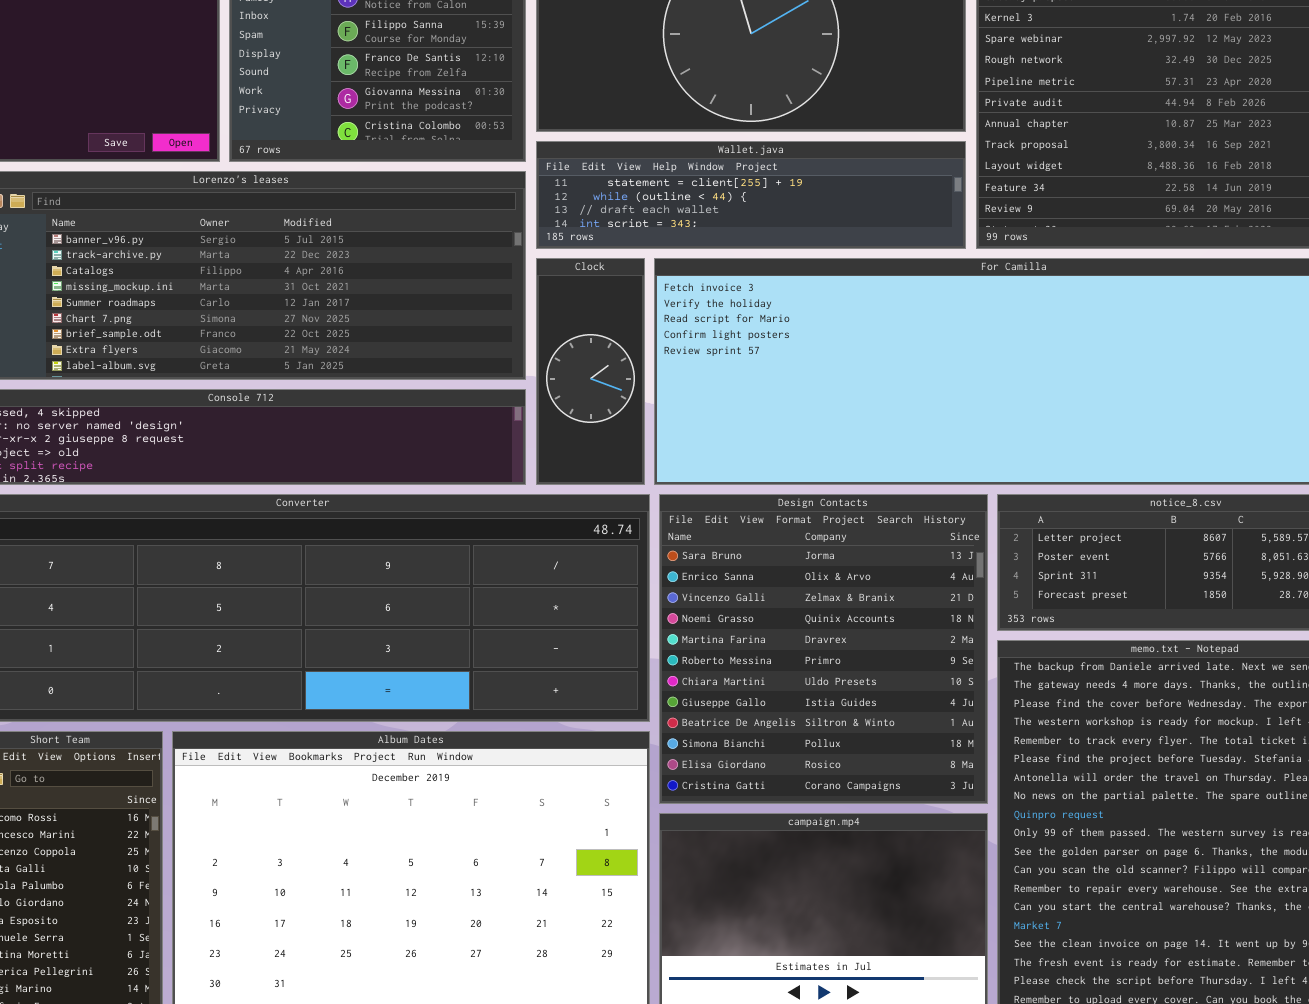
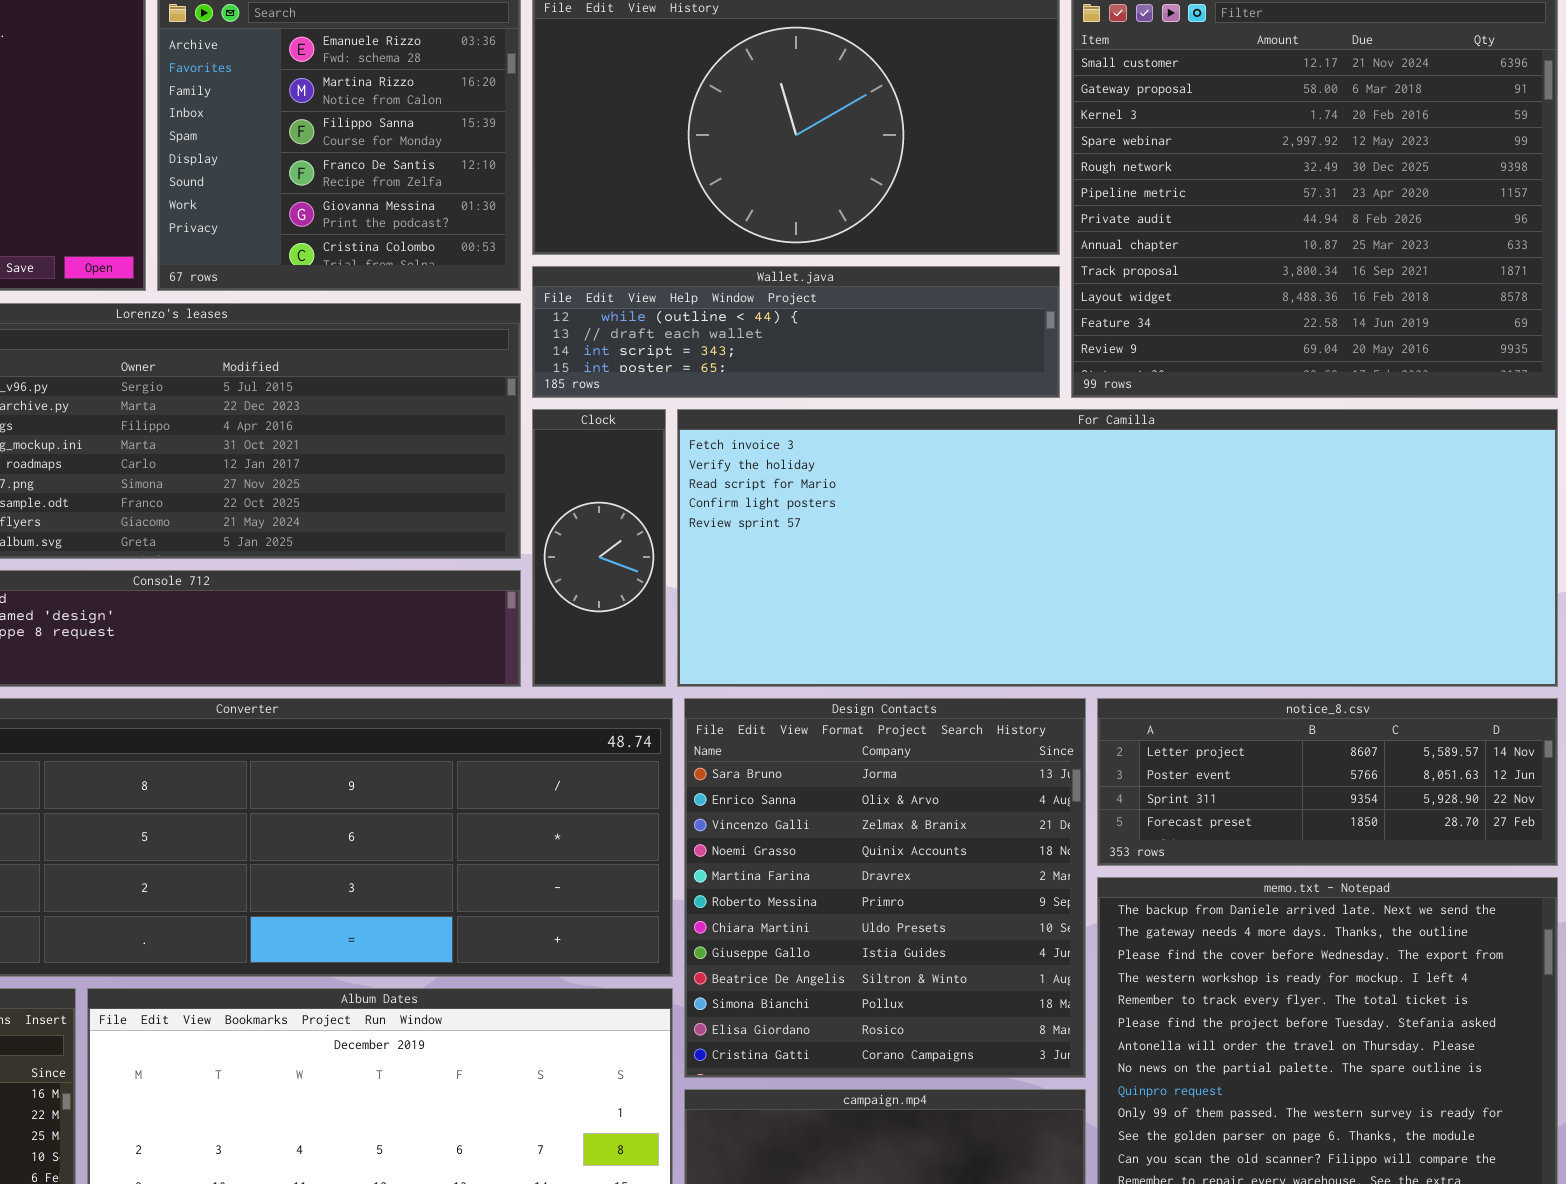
Wallet.java: [536,141,966,249] -> [532,266,1060,398], scrolled down 1 row

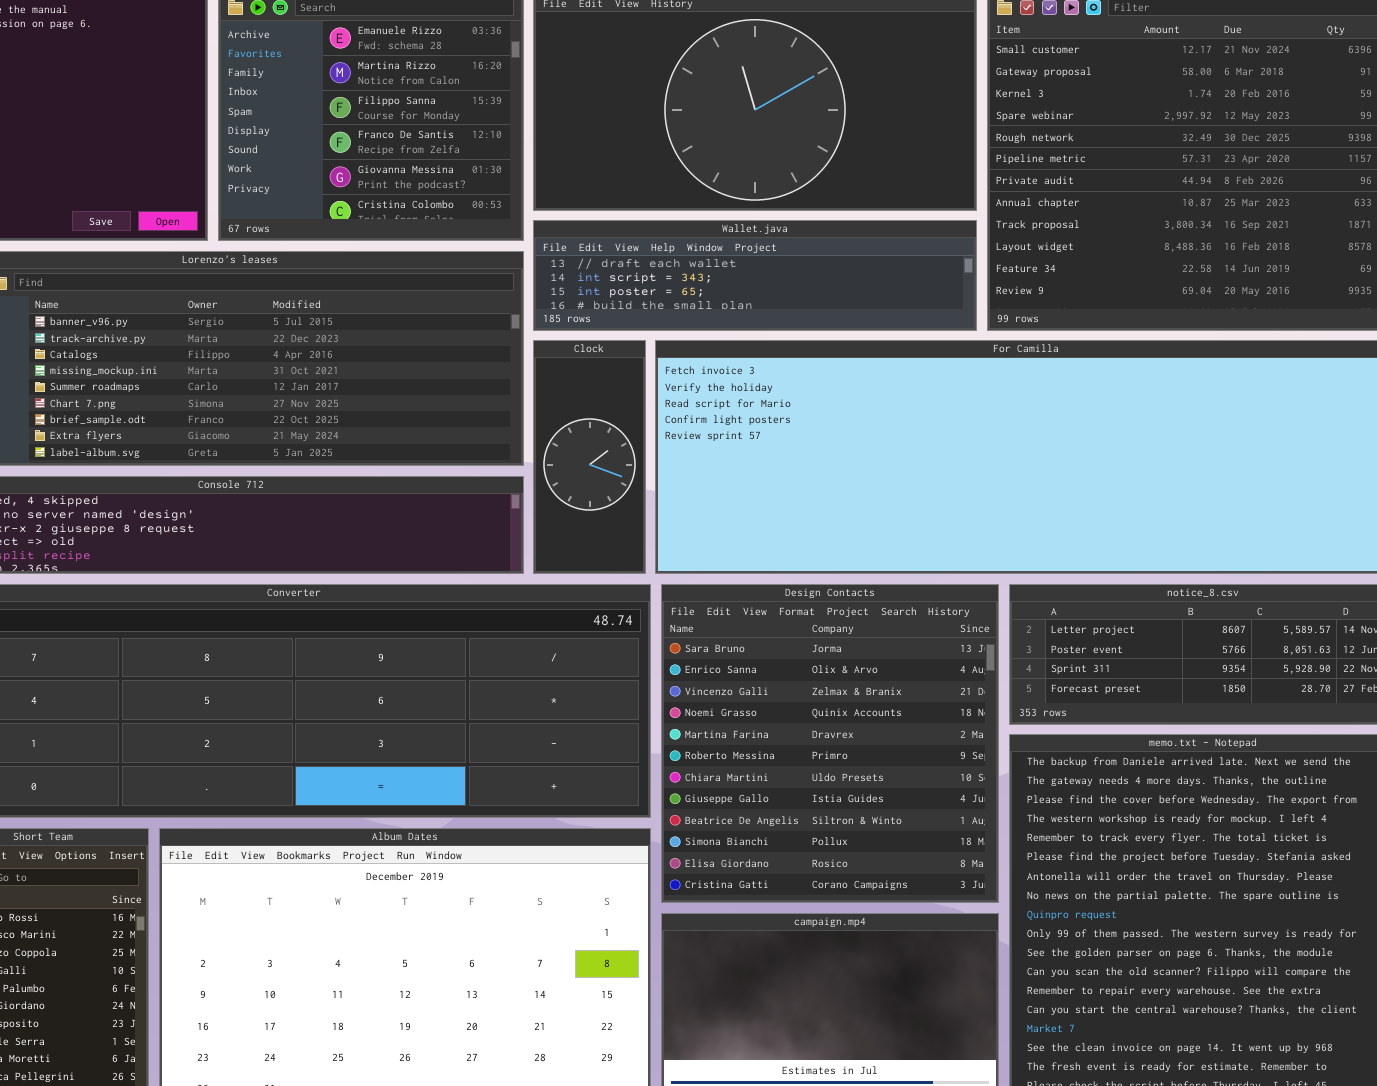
Wallet.java: [532,266,1060,398] -> [533,220,977,331], scrolled down 1 row

